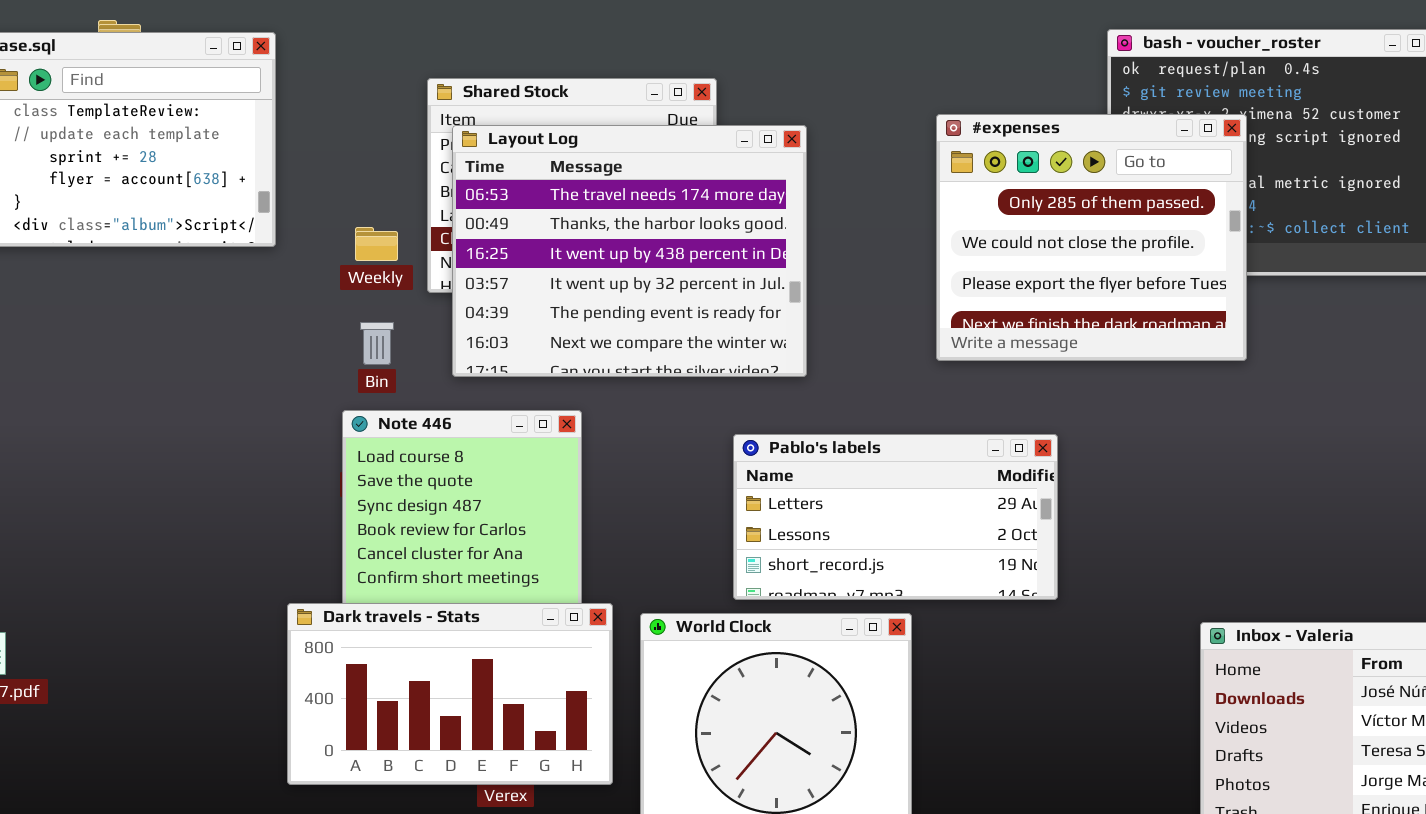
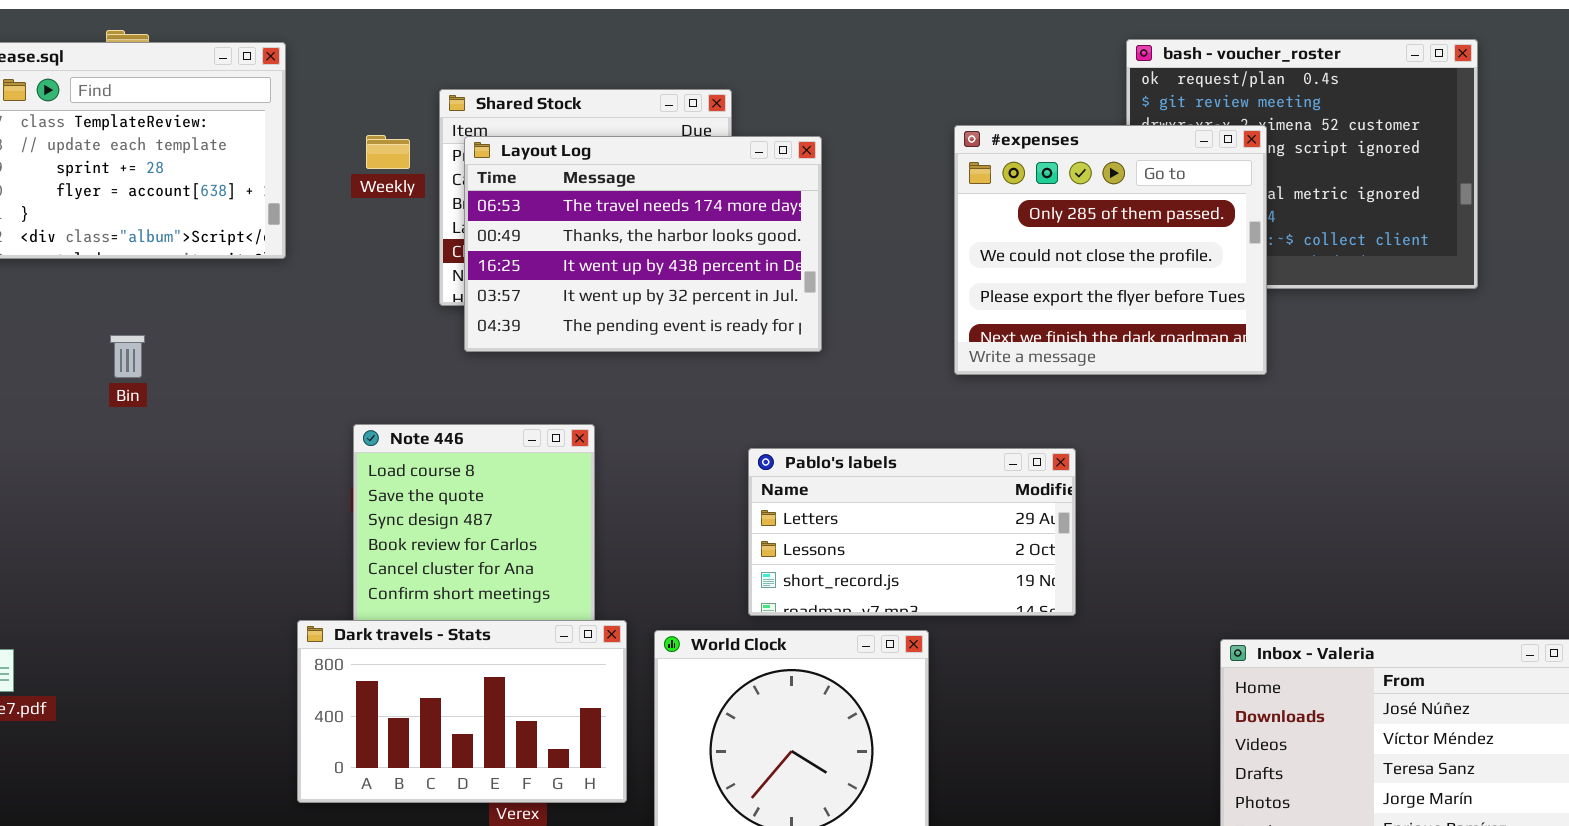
Layout Log: [452,125,807,377] -> [464,136,822,352], resized
Weekly: [355,227,398,261] -> [366,135,410,169], moved
Bin: [360,322,394,365] -> [110,335,145,378], moved

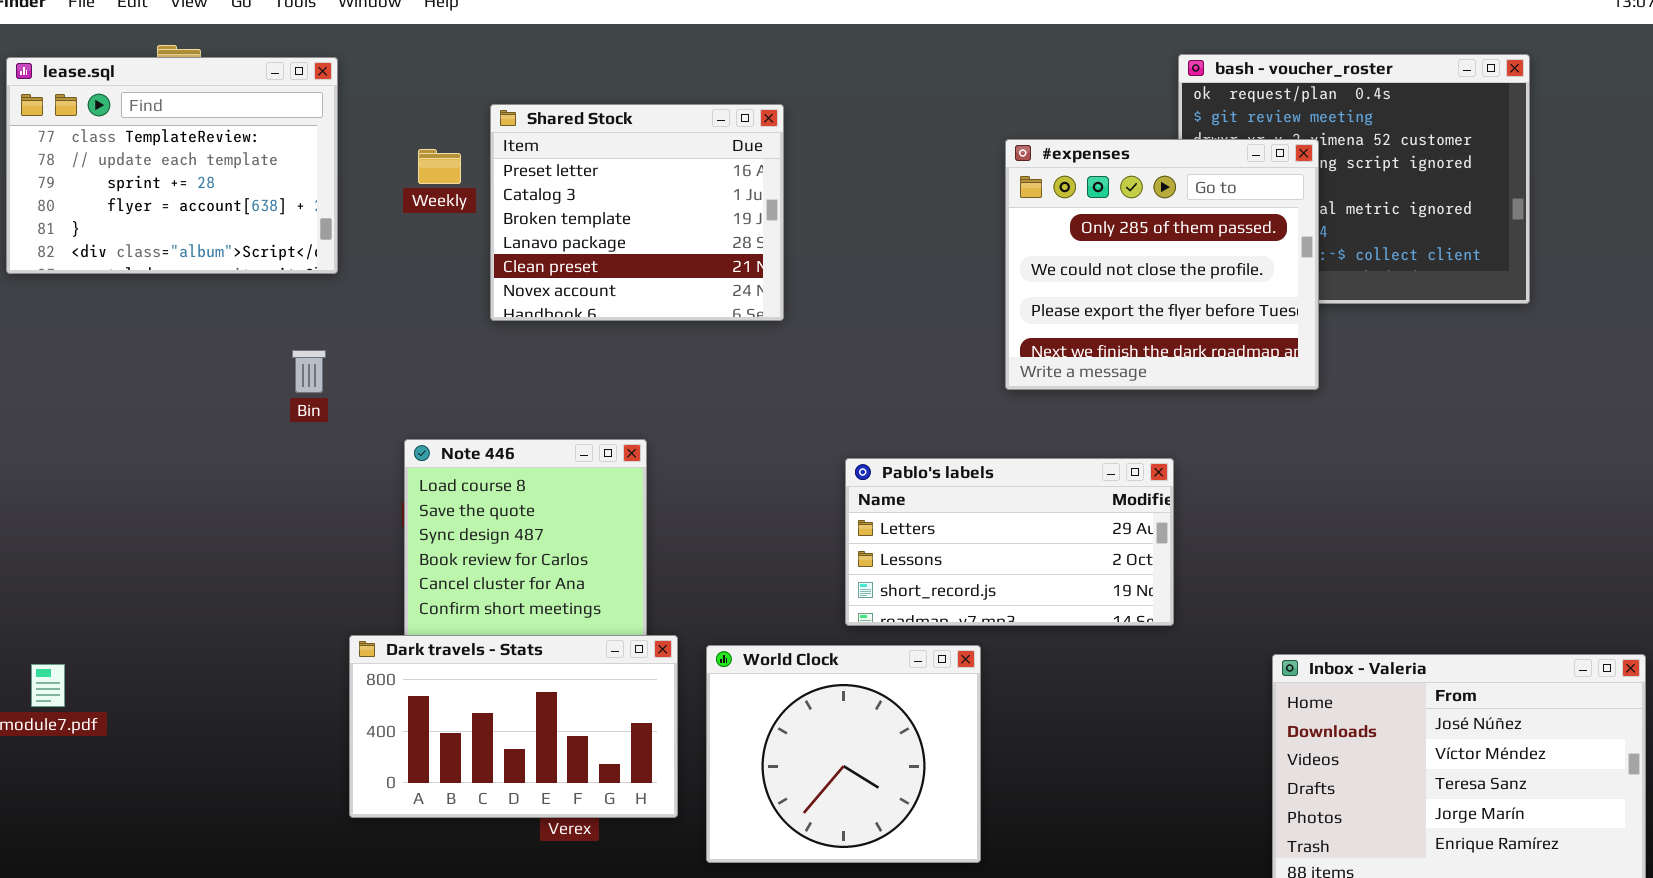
Layout Log: [464,136,822,352] -> none, closed
Bin: [110,335,145,378] -> [292,350,326,393], moved
Pablo's labels: [748,448,1076,616] -> [845,458,1174,626], moved

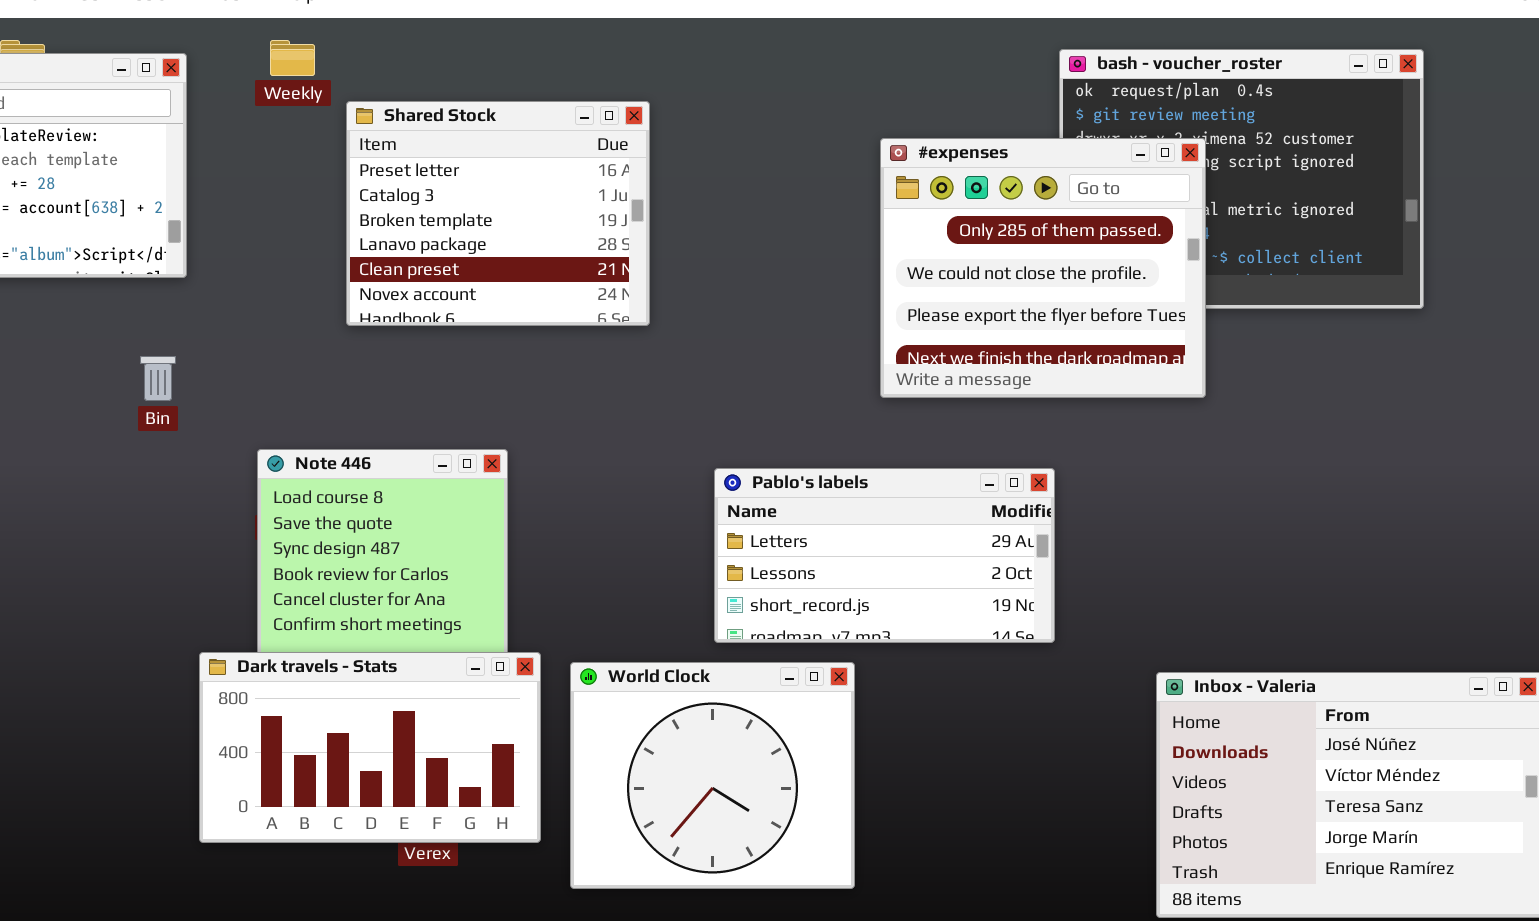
Weekly: [418,149,461,184] -> [270,40,315,76], moved

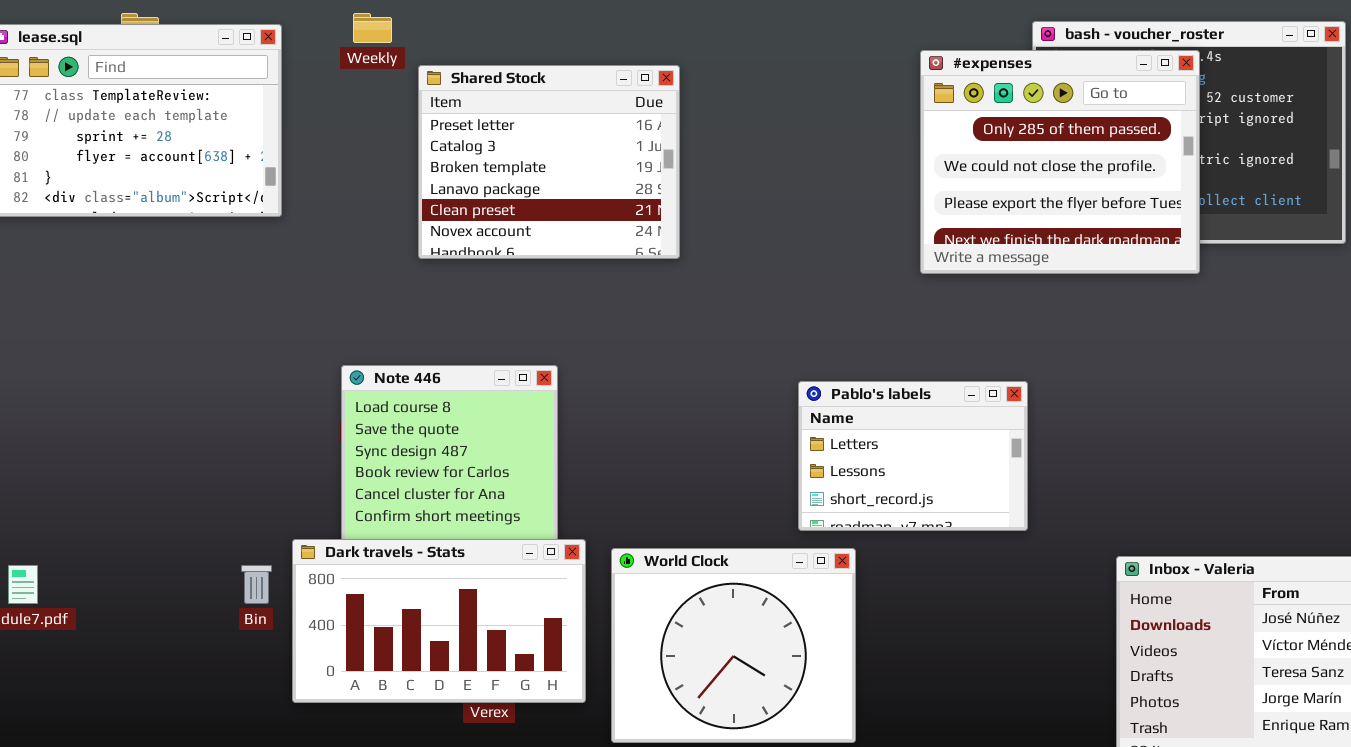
#expenses: [880,138,1206,398] -> [920,50,1200,274], moved
Bin: [140,356,176,401] -> [241,565,272,604], moved
Pablo's labels: [714,468,1055,643] -> [798,381,1028,531], resized

